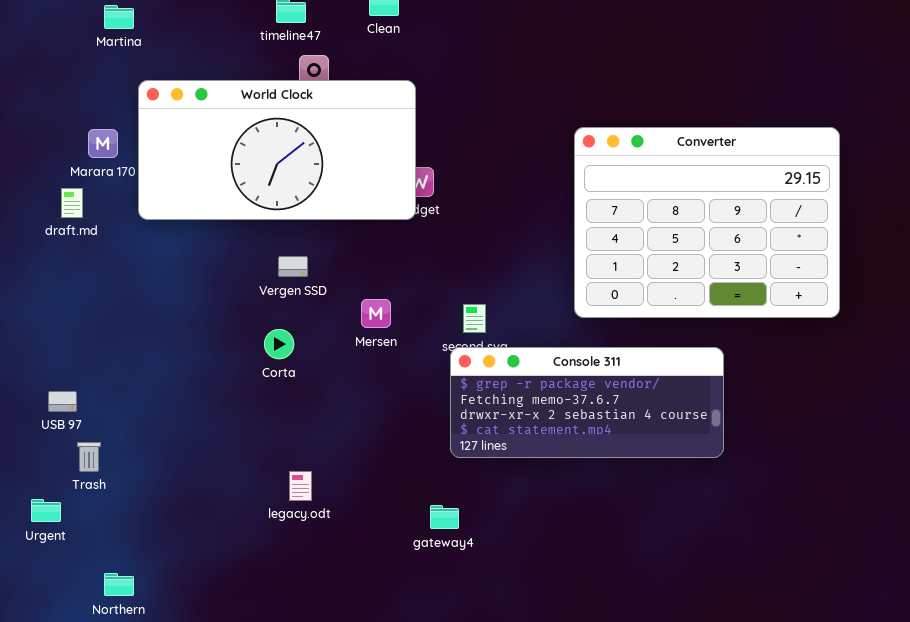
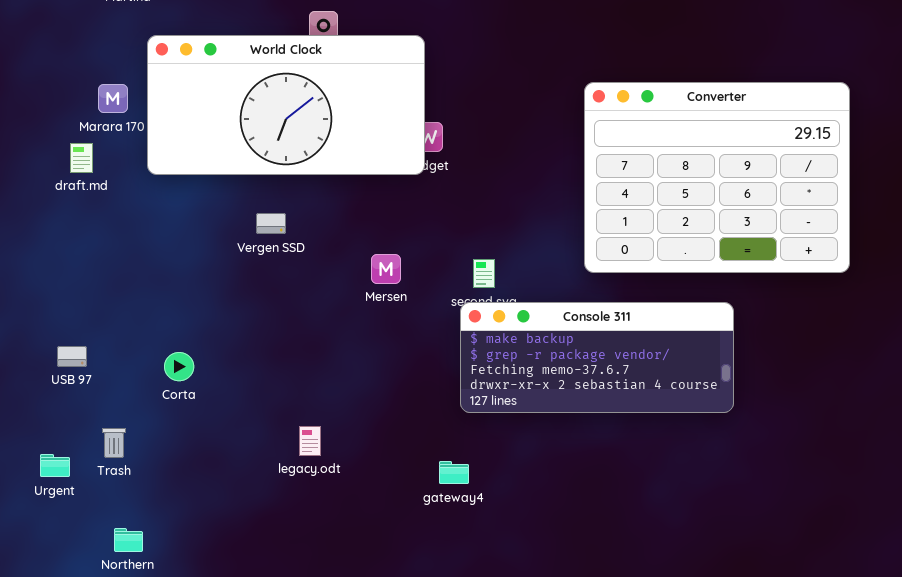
Vergen SSD: [278,256,308,277] -> [256,213,286,234], moved
Corta: [264,329,294,359] -> [164,352,194,381], moved
Console 311: [450,347,724,458] -> [460,302,734,413], scrolled up 1 row
Trash: [77,442,101,472] -> [102,428,126,458], moved

